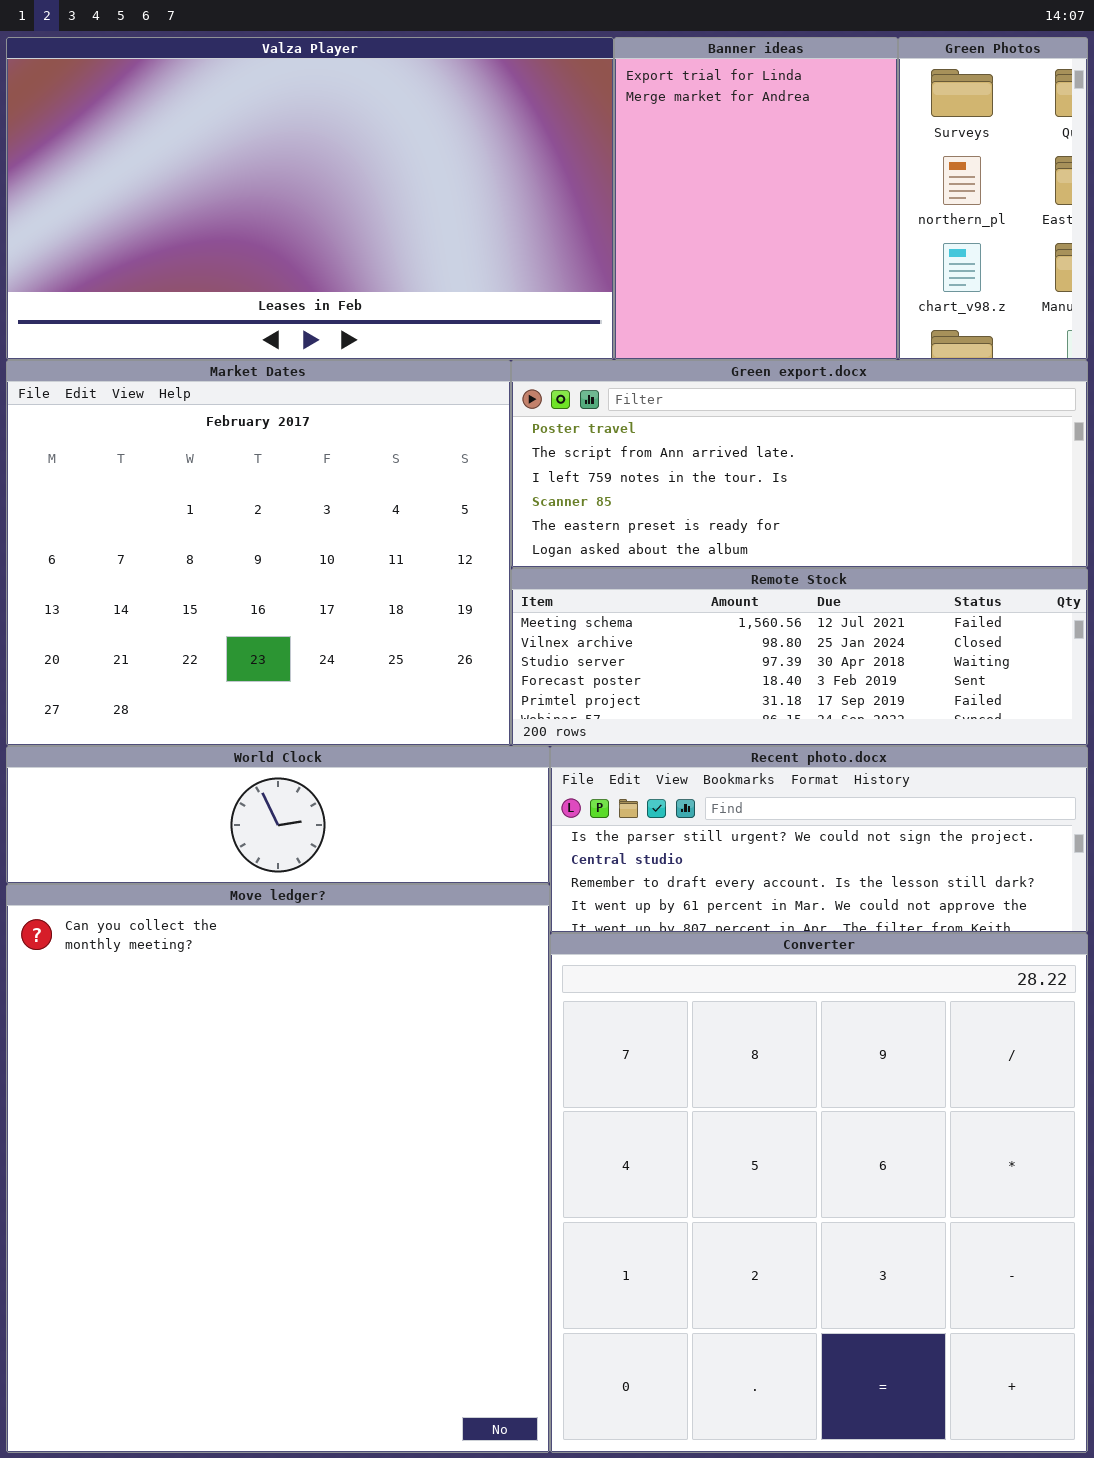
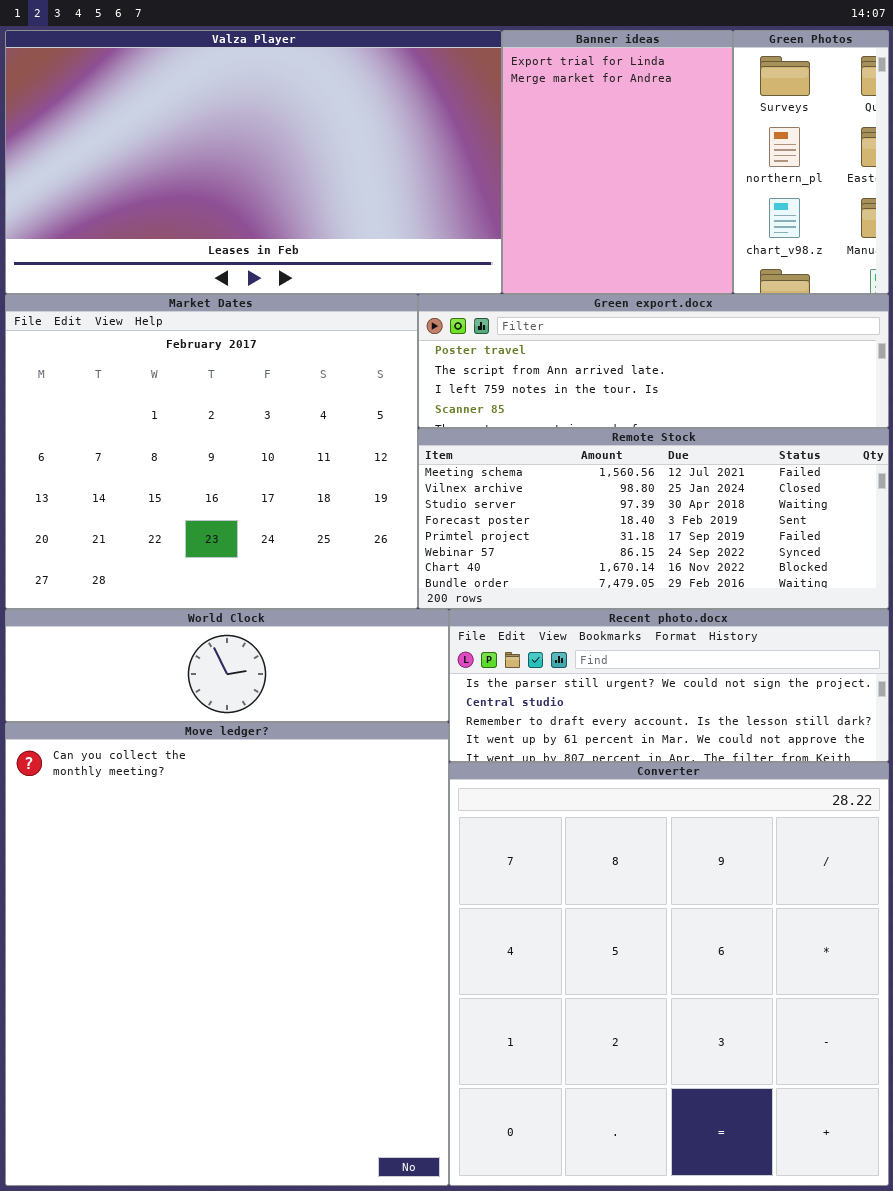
Green export.docx: [511,360,1088,568] -> [418,294,889,428], resized
Remote Stock: [511,568,1088,746] -> [418,428,889,609], resized

